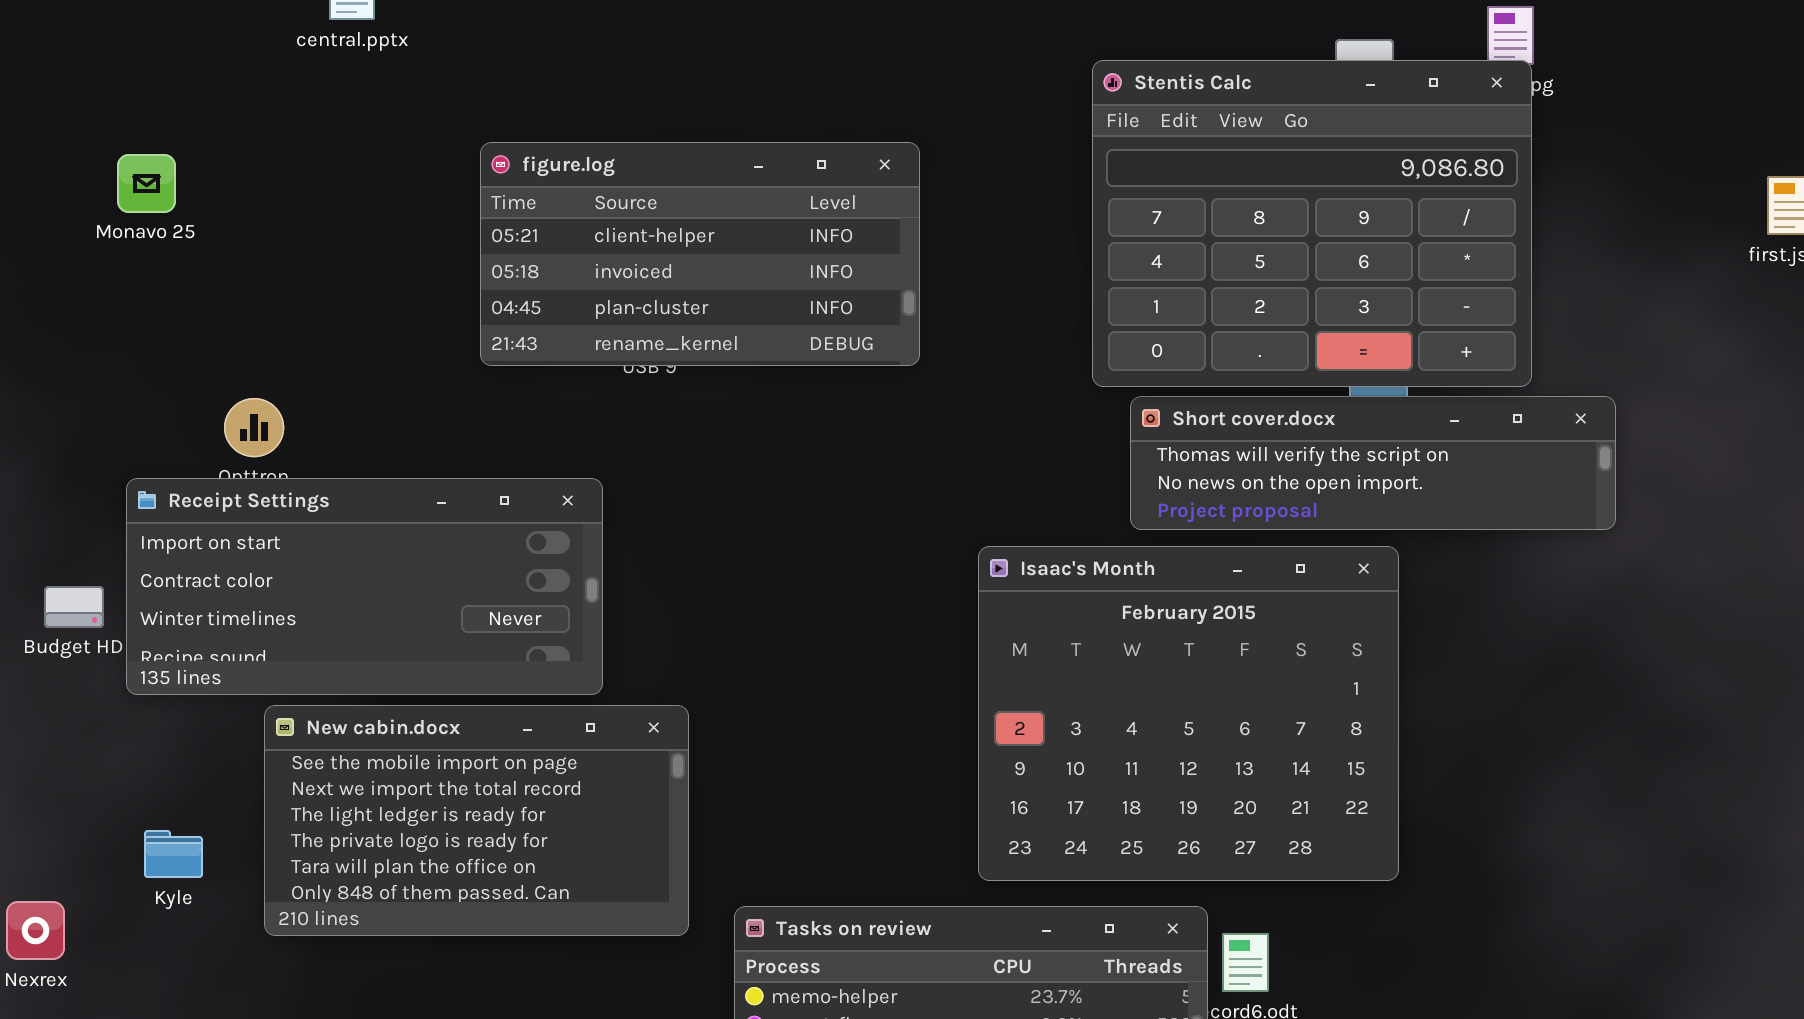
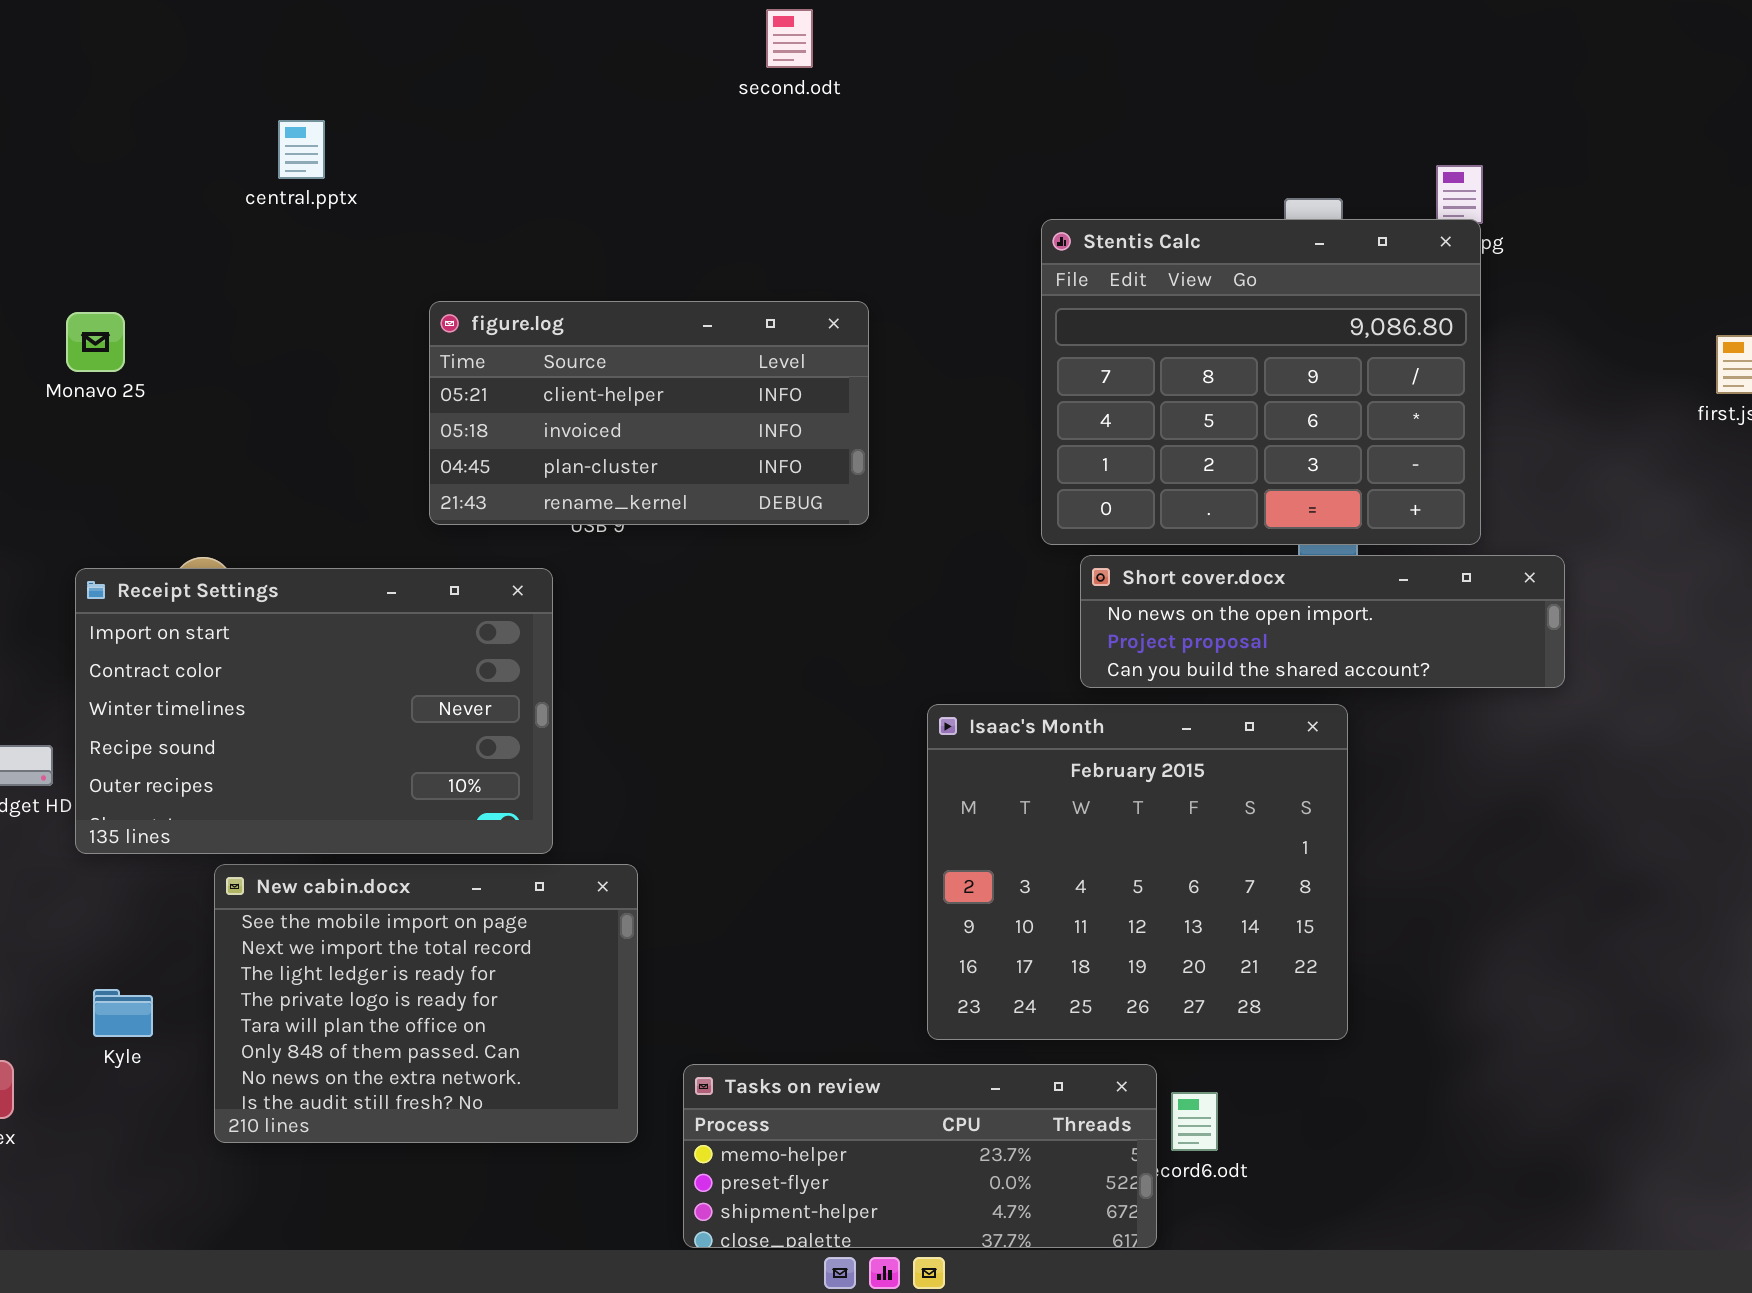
Short cover.docx: [1130,396,1616,530] -> [1080,555,1565,688], scrolled down 1 row
Receipt Settings: [126,478,603,695] -> [75,568,553,854], resized
New cabin.docx: [264,705,689,936] -> [214,864,638,1143], resized

